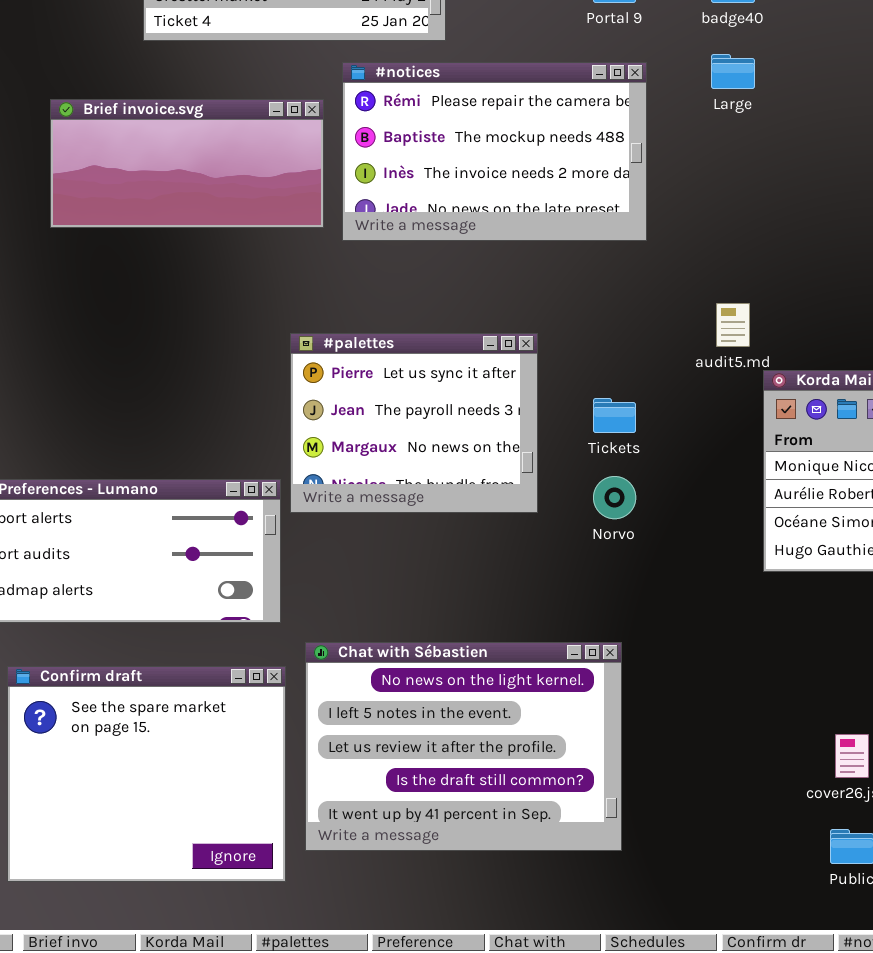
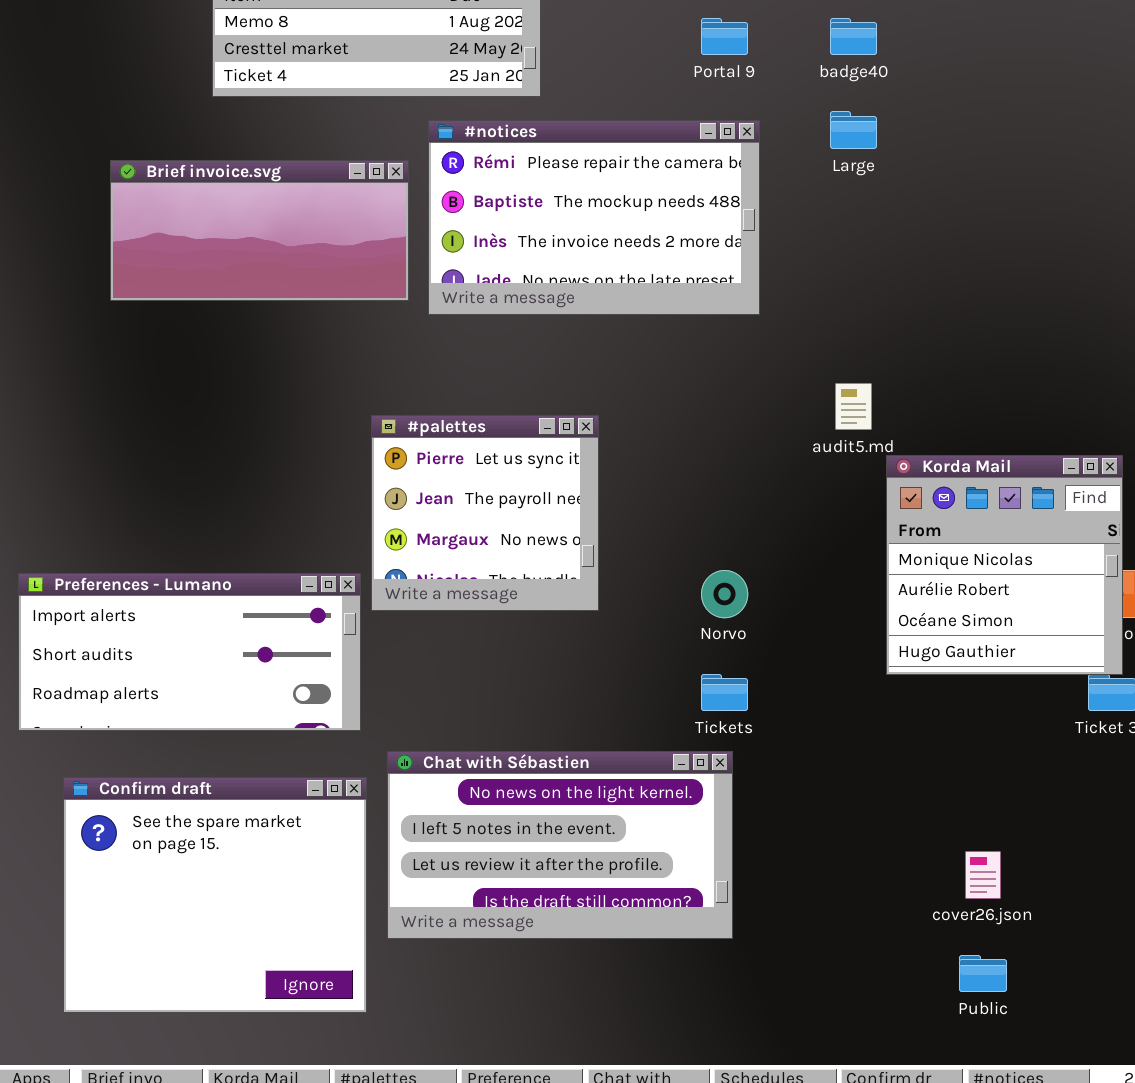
#palettes: [290,333,538,513] -> [371,415,599,611], resized
Tickets: [593,398,636,433] -> [701,674,748,711], moved
Chat with Sébastien: [305,642,622,851] -> [387,751,733,939], resized

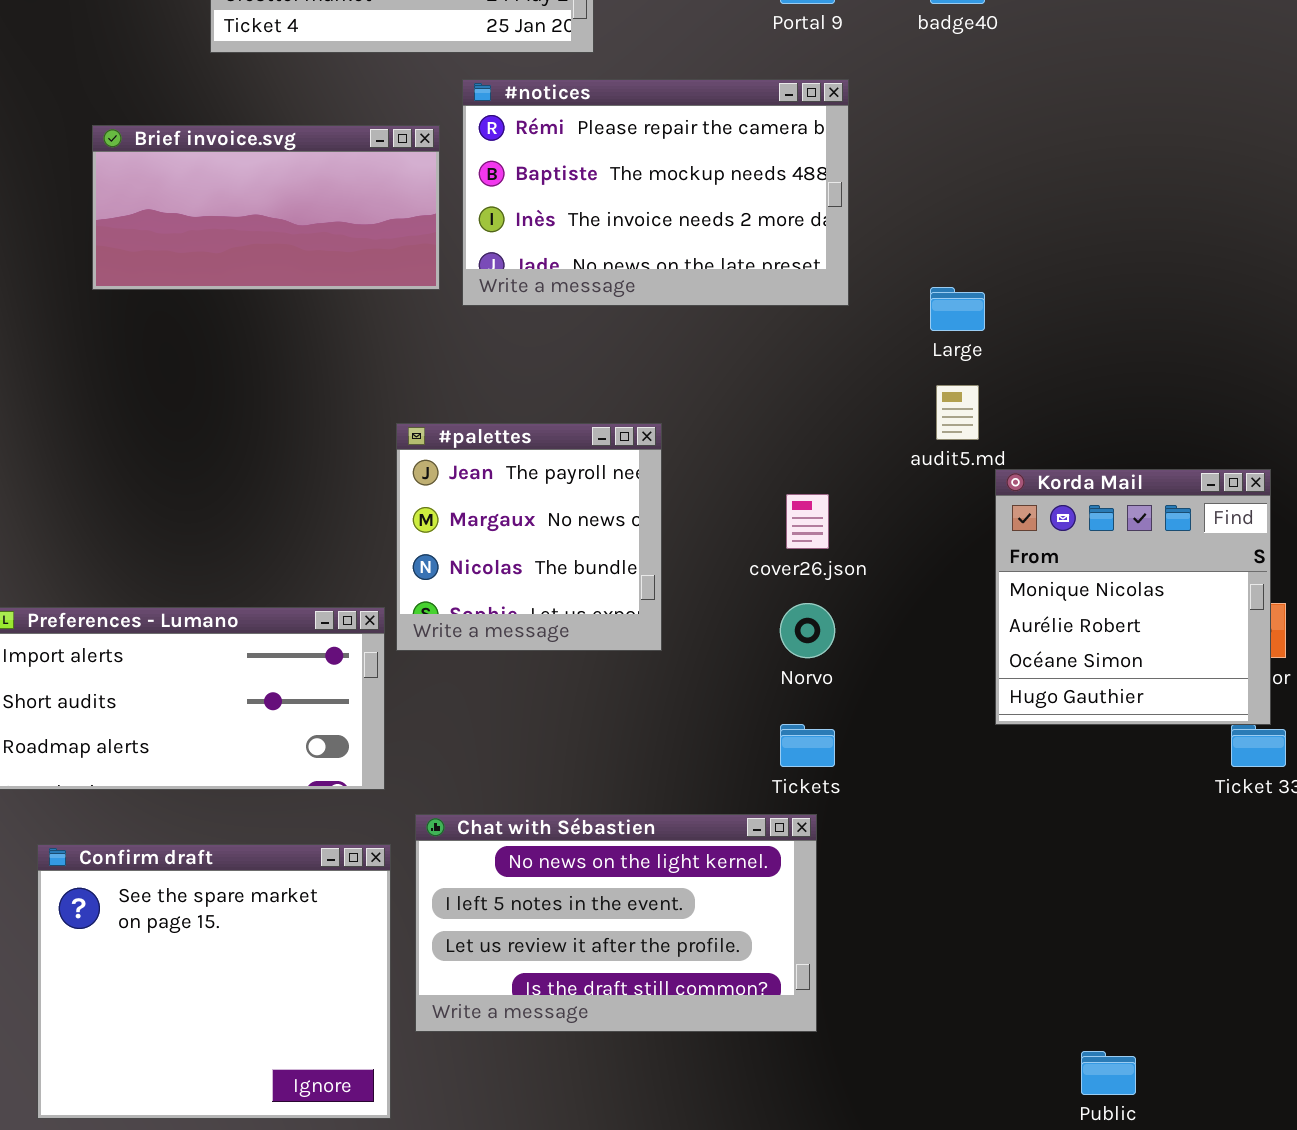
Large: [830,111,877,149] -> [930,287,985,331], moved
#palettes: [371,415,599,611] -> [396,423,662,651], scrolled down 1 row
cover26.json: [965,851,1001,899] -> [786,494,829,549], moved

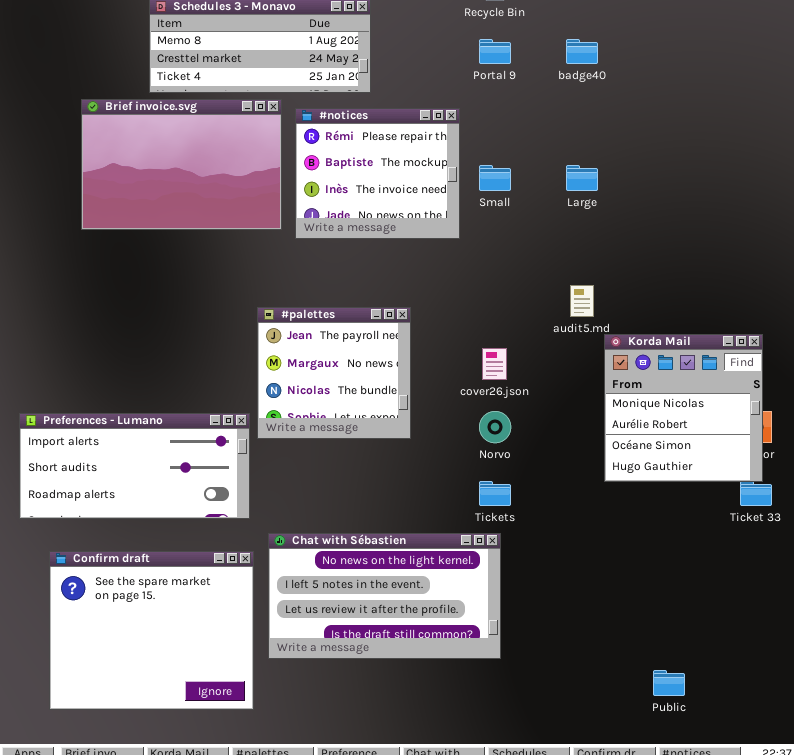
#notices: [462,79,849,306] -> [295,108,460,239], resized
Brief invoice.svg: [92,125,440,290] -> [81,99,282,230], resized
Large: [930,287,985,331] -> [566,165,598,191], moved

